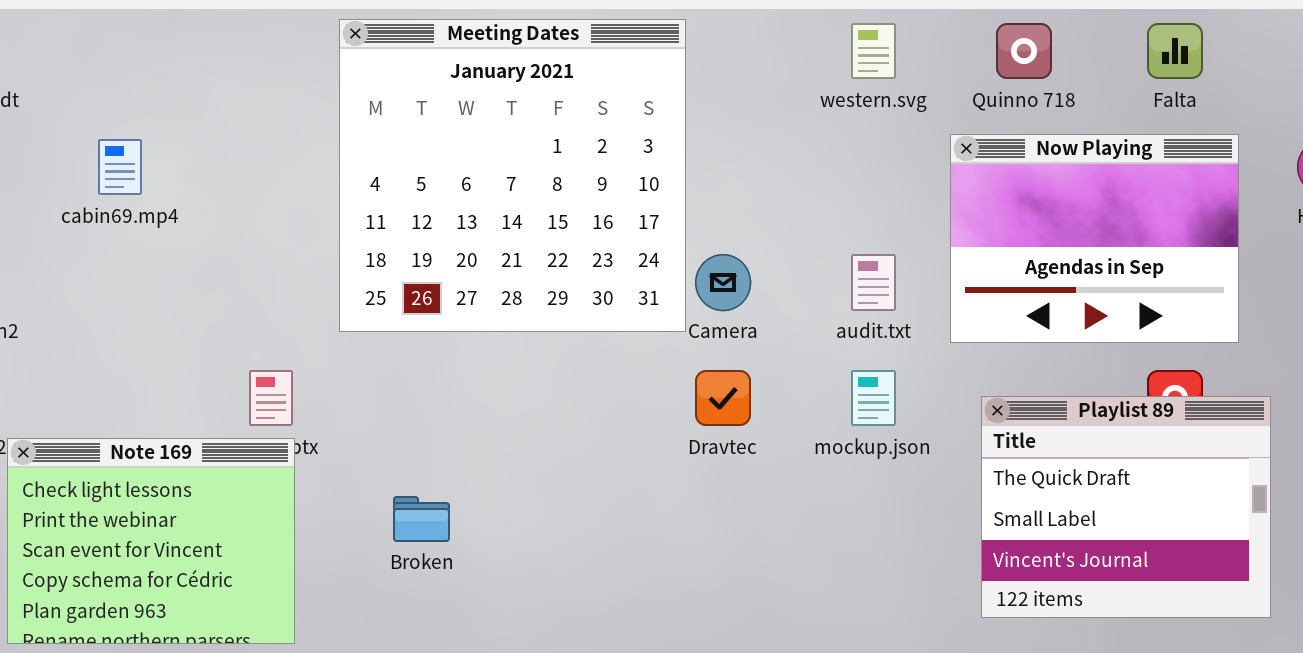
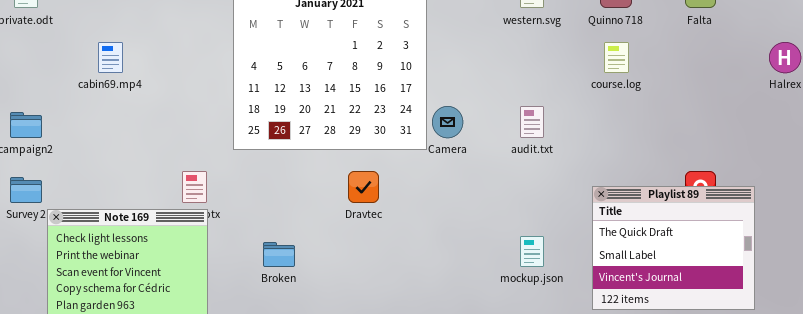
Now Playing: [950,134,1239,343] -> none, closed
Dravtec: [695,370,751,426] -> [348,171,379,203], moved
mockup.json: [851,370,896,426] -> [520,236,544,267], moved

